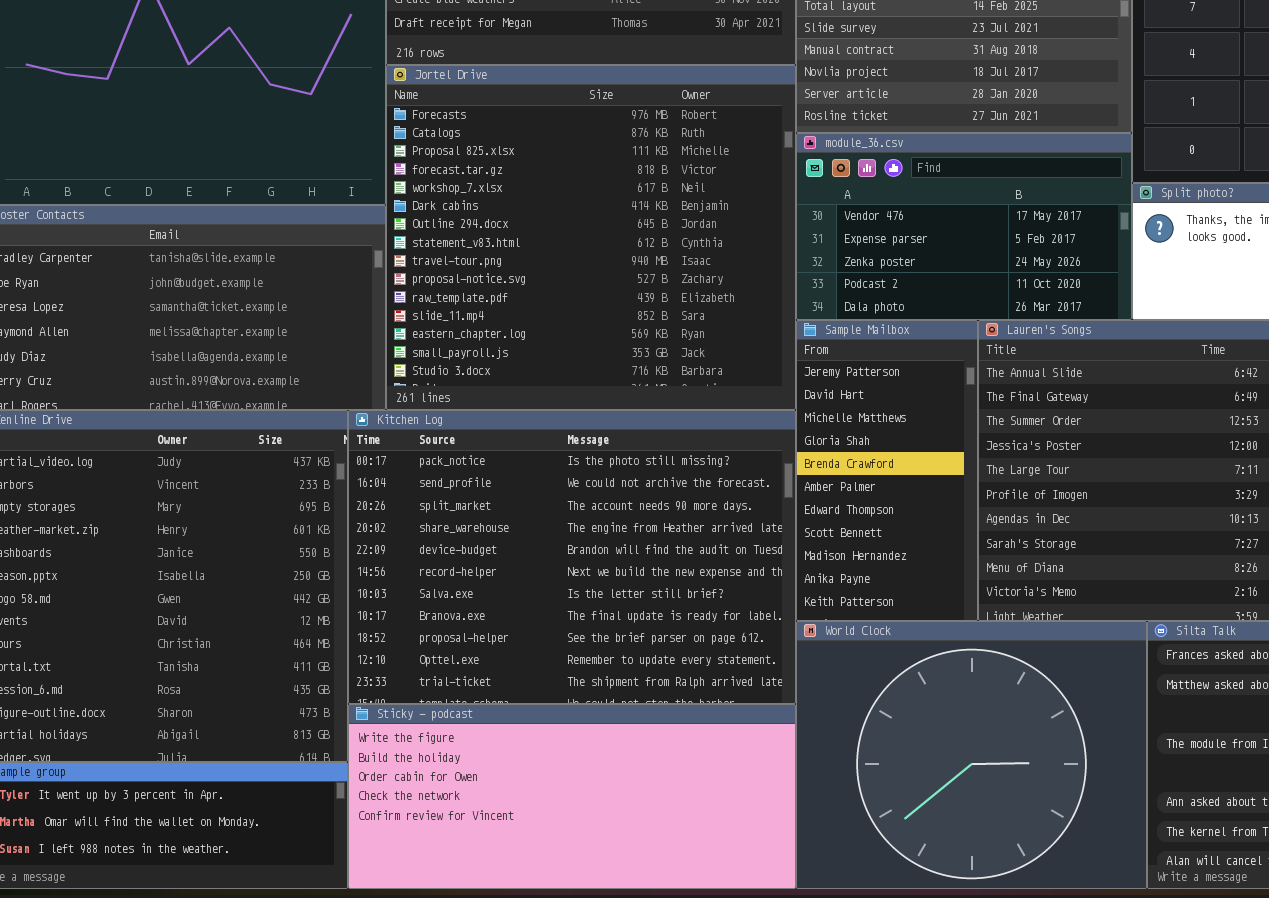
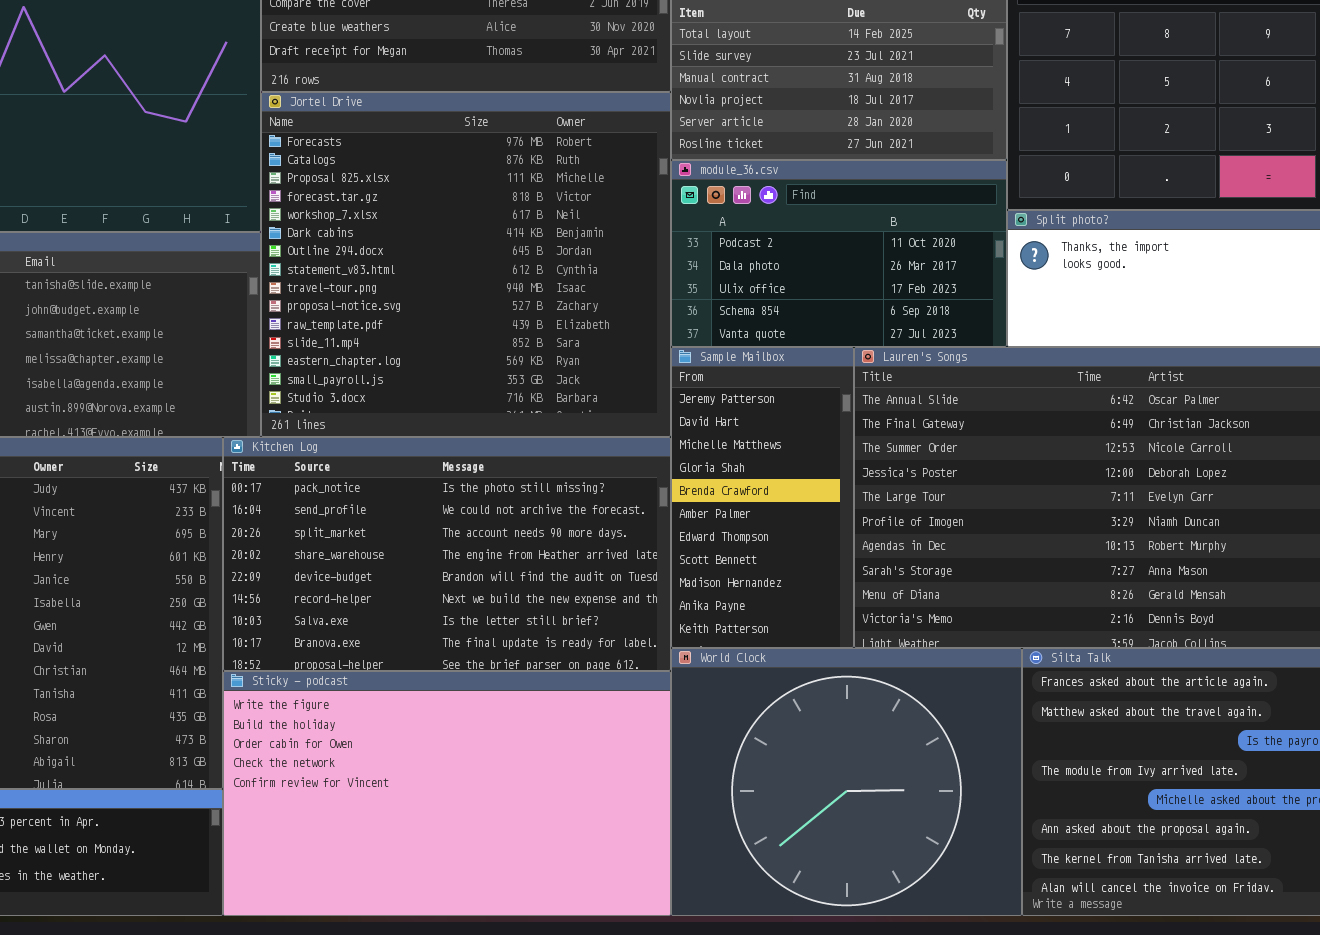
module_36.csv: [796,133,1132,320] -> [671,160,1007,347], scrolled down 3 rows
Kitchen Log: [348,410,796,704] -> [223,437,671,671], resized
Sticky - podcast: [348,704,796,889] -> [223,671,671,916], resized

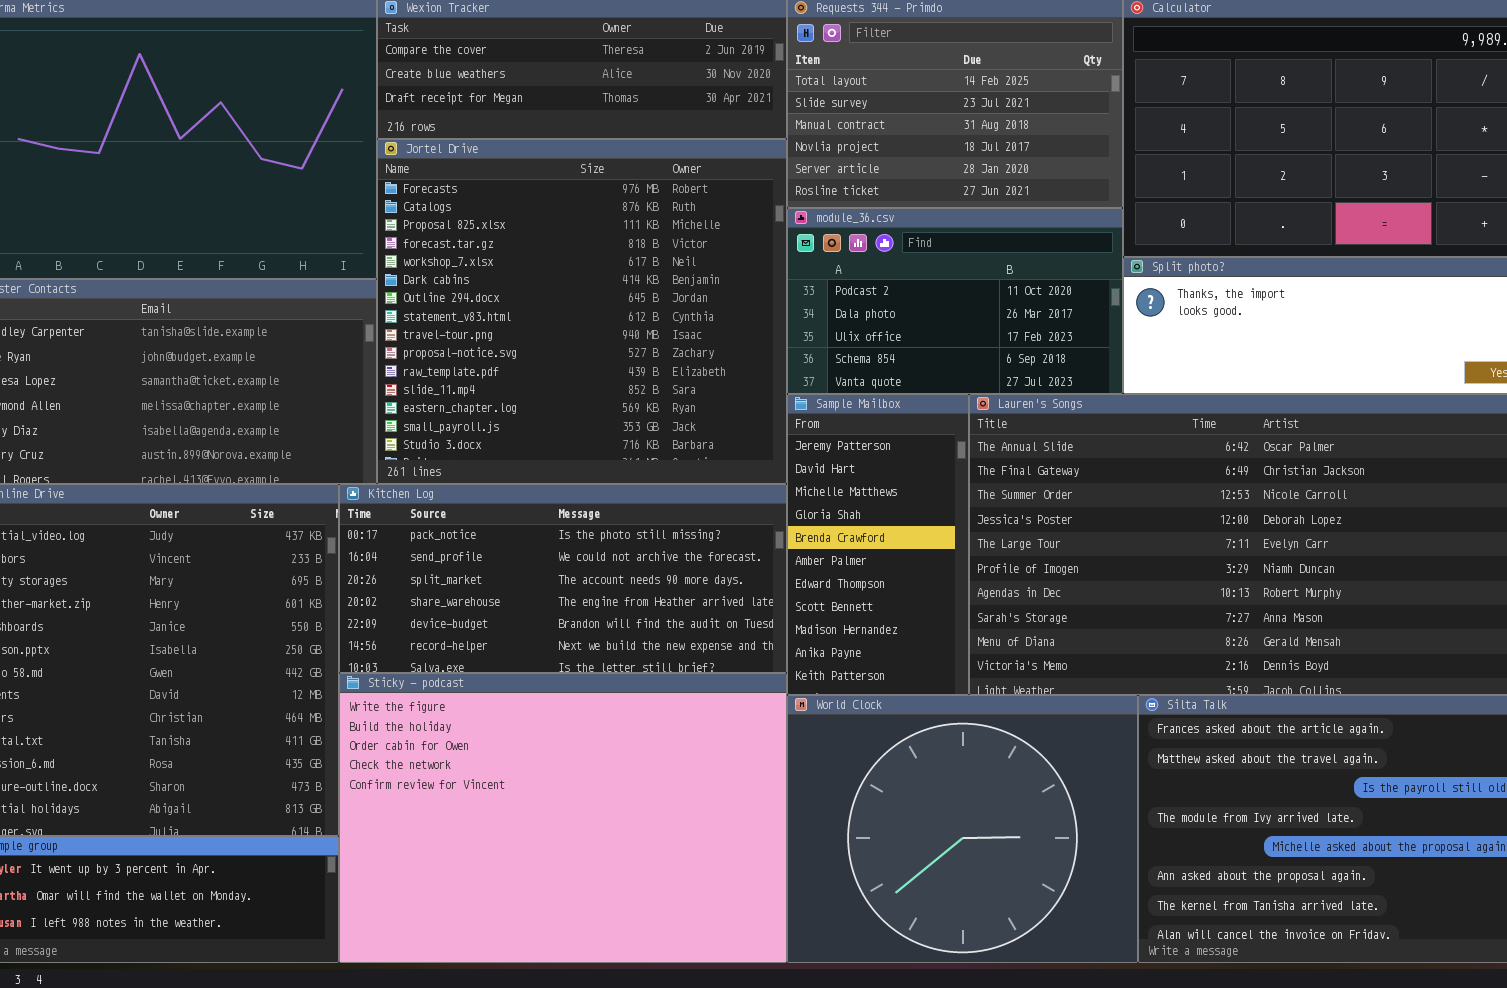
Kitchen Log: [223,437,671,671] -> [339,484,787,673], resized
Sticky - podcast: [223,671,671,916] -> [339,673,787,963], resized

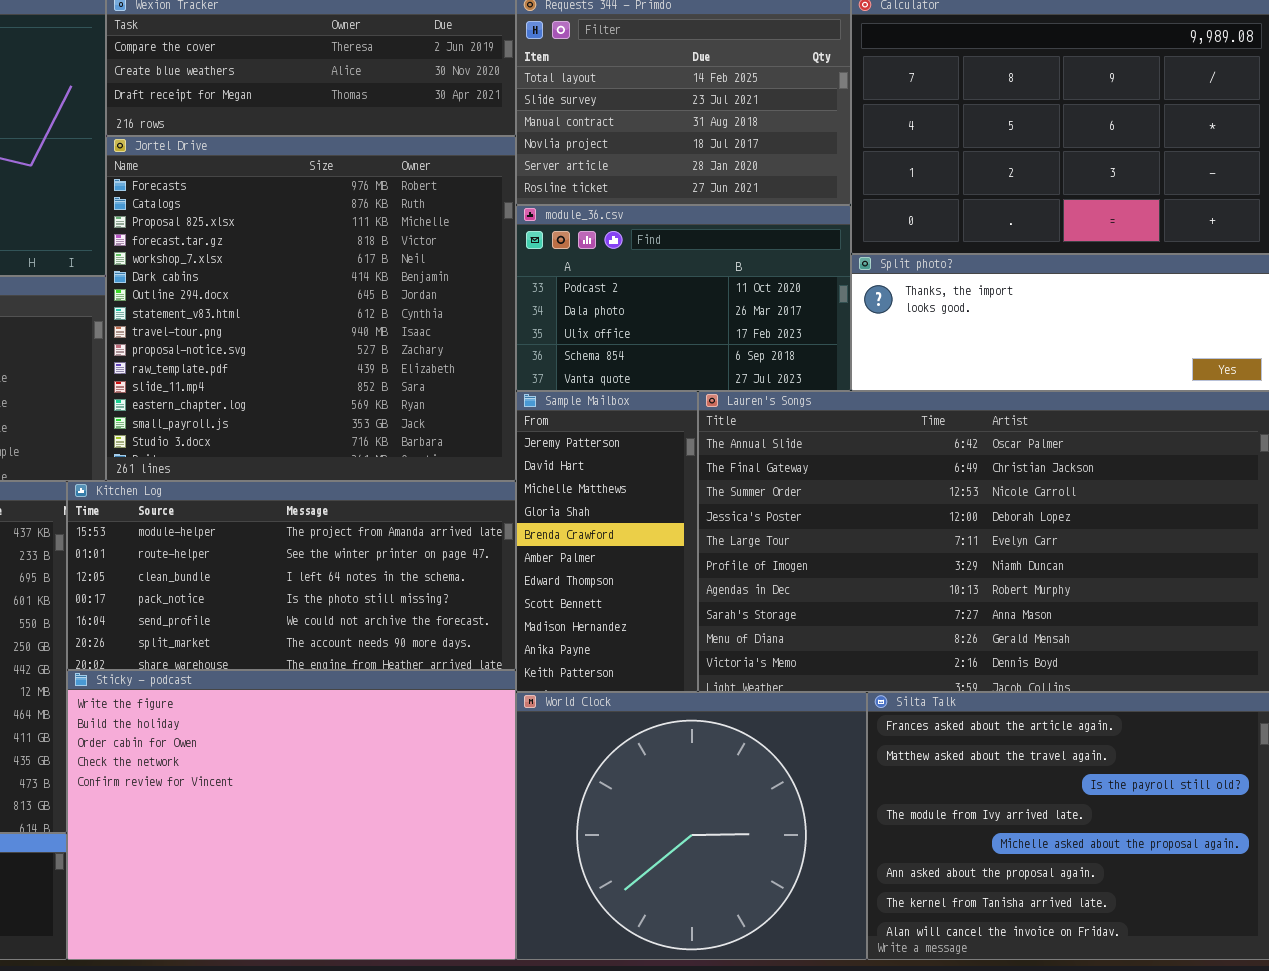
Kitchen Log: [339,484,787,673] -> [67,481,516,670], scrolled up 3 rows

